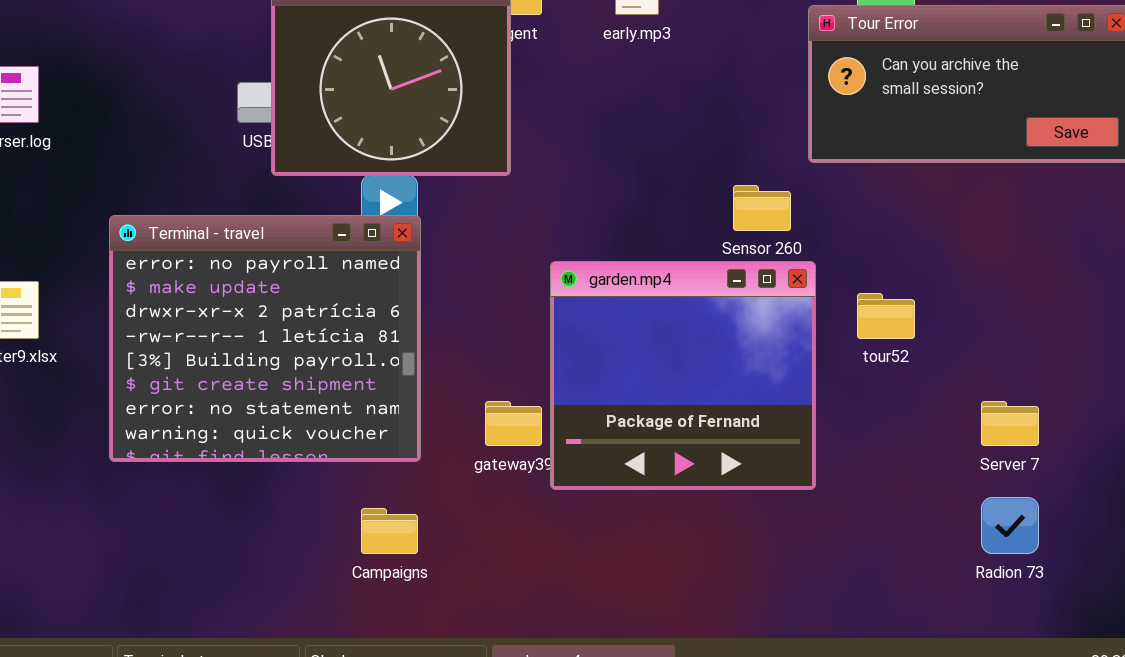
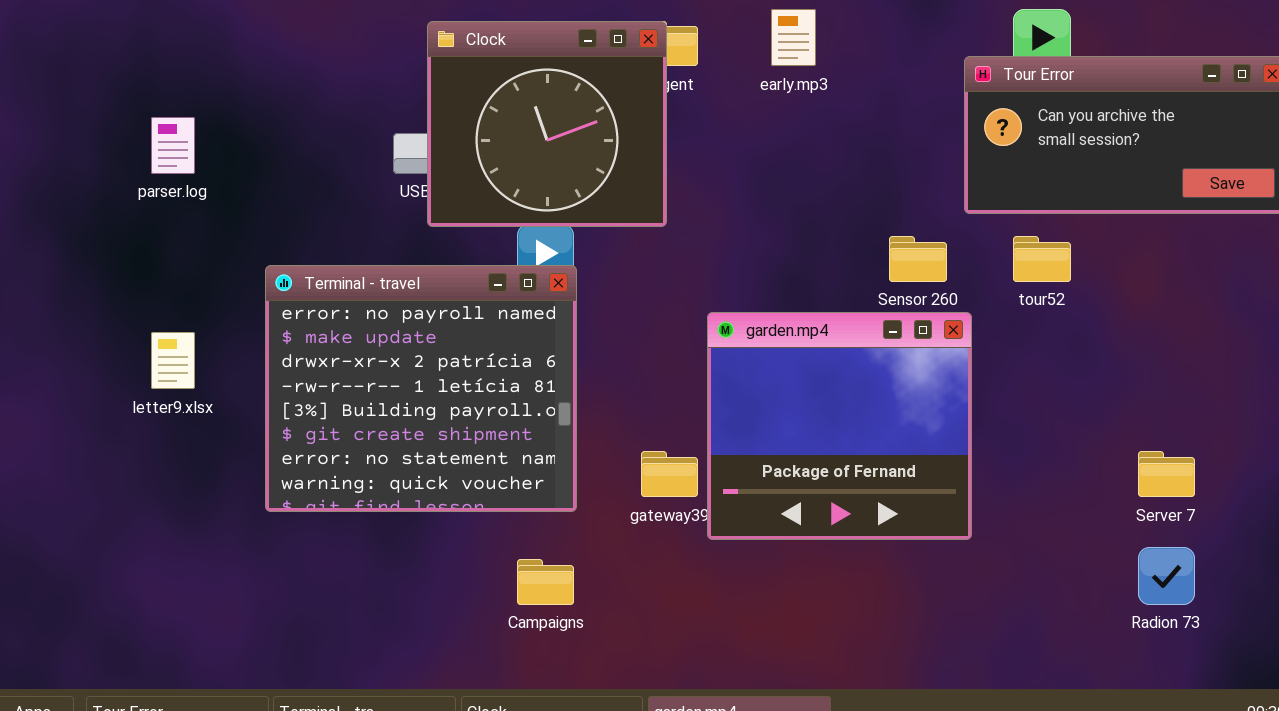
tour52: [857,293,915,339] -> [1013,236,1071,282], moved

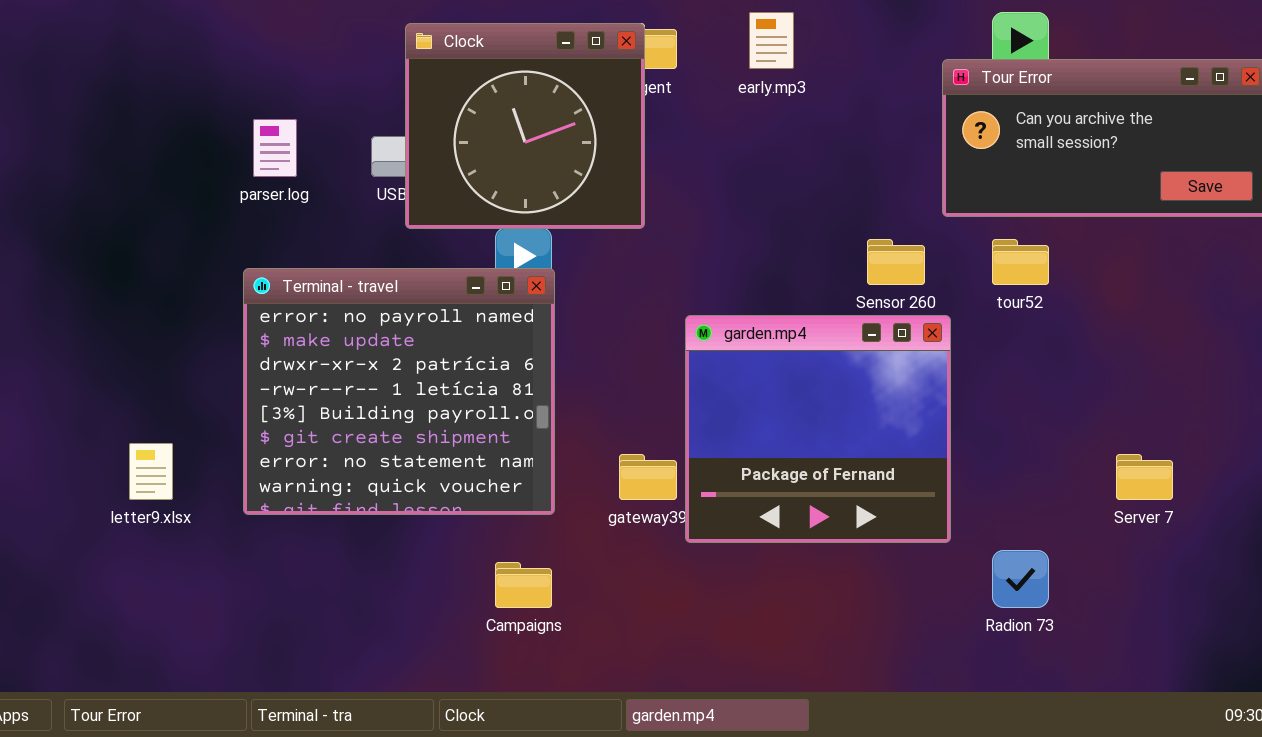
parser.log: [151,117,195,174] -> [253,119,297,177], moved
letter9.xlsx: [151,332,195,389] -> [129,443,173,500], moved
Radion 73: [1138,547,1195,605] -> [992,550,1049,608], moved

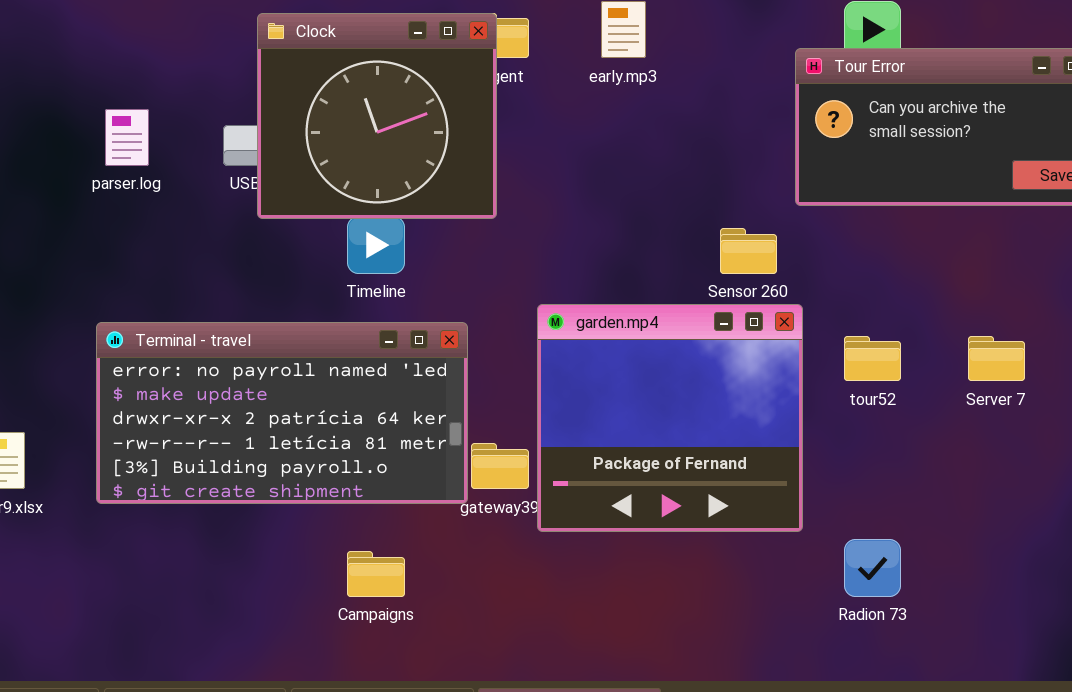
tour52: [992,239,1049,285] -> [844,336,901,381], moved
Terminal - travel: [243,268,555,515] -> [96,322,468,504], resized
Server 7: [1116,454,1173,500] -> [968,336,1025,381], moved

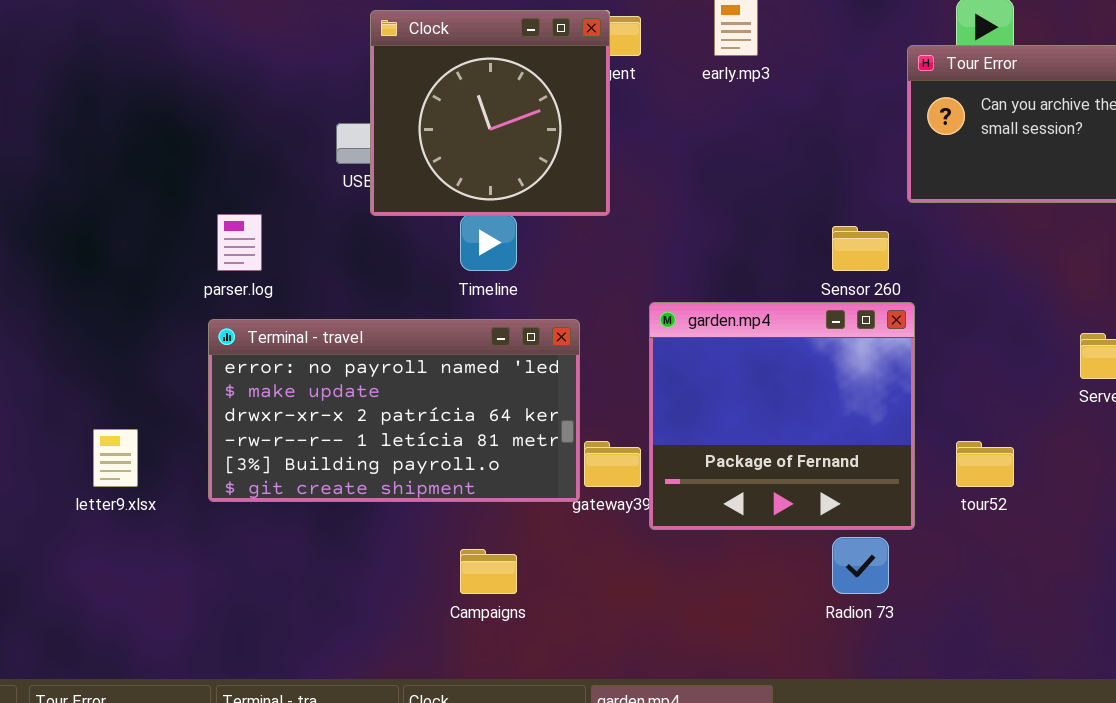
parser.log: [105,109,149,166] -> [217,214,262,271], moved
tour52: [844,336,901,381] -> [956,441,1014,487], moved
Radion 73: [844,539,901,597] -> [832,537,889,594], moved

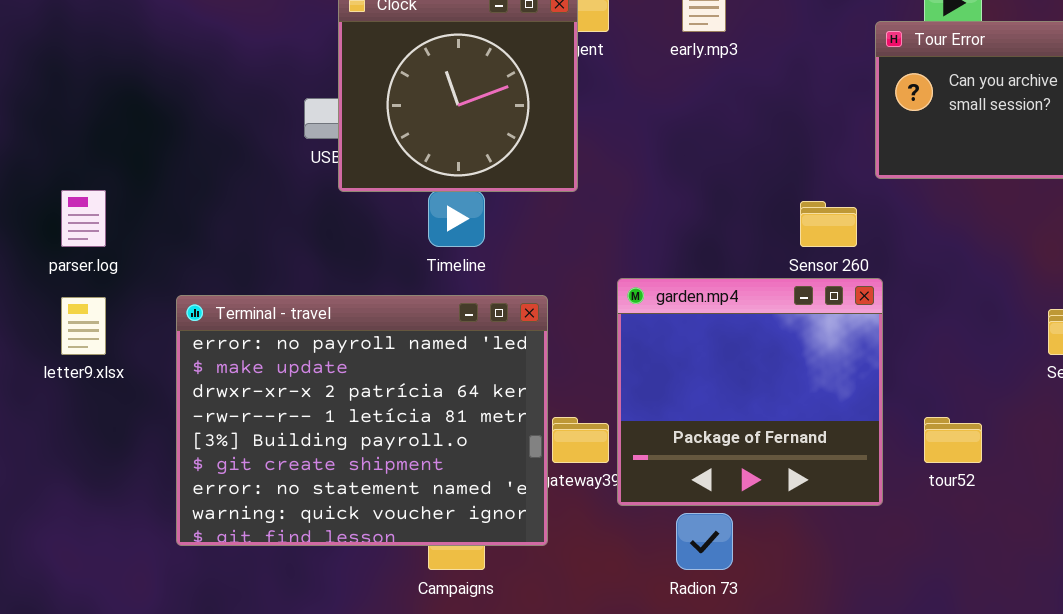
parser.log: [217,214,262,271] -> [61,190,106,247], moved
Terminal - travel: [208,319,580,502] -> [176,295,548,546], resized
letter9.xlsx: [93,429,138,487] -> [61,297,106,355], moved
Radion 73: [832,537,889,594] -> [676,513,733,570], moved

